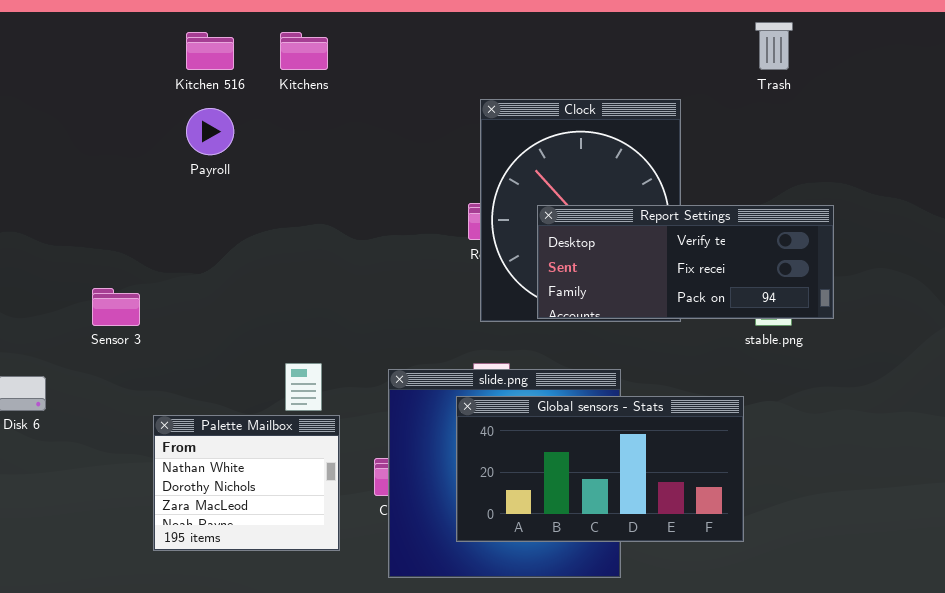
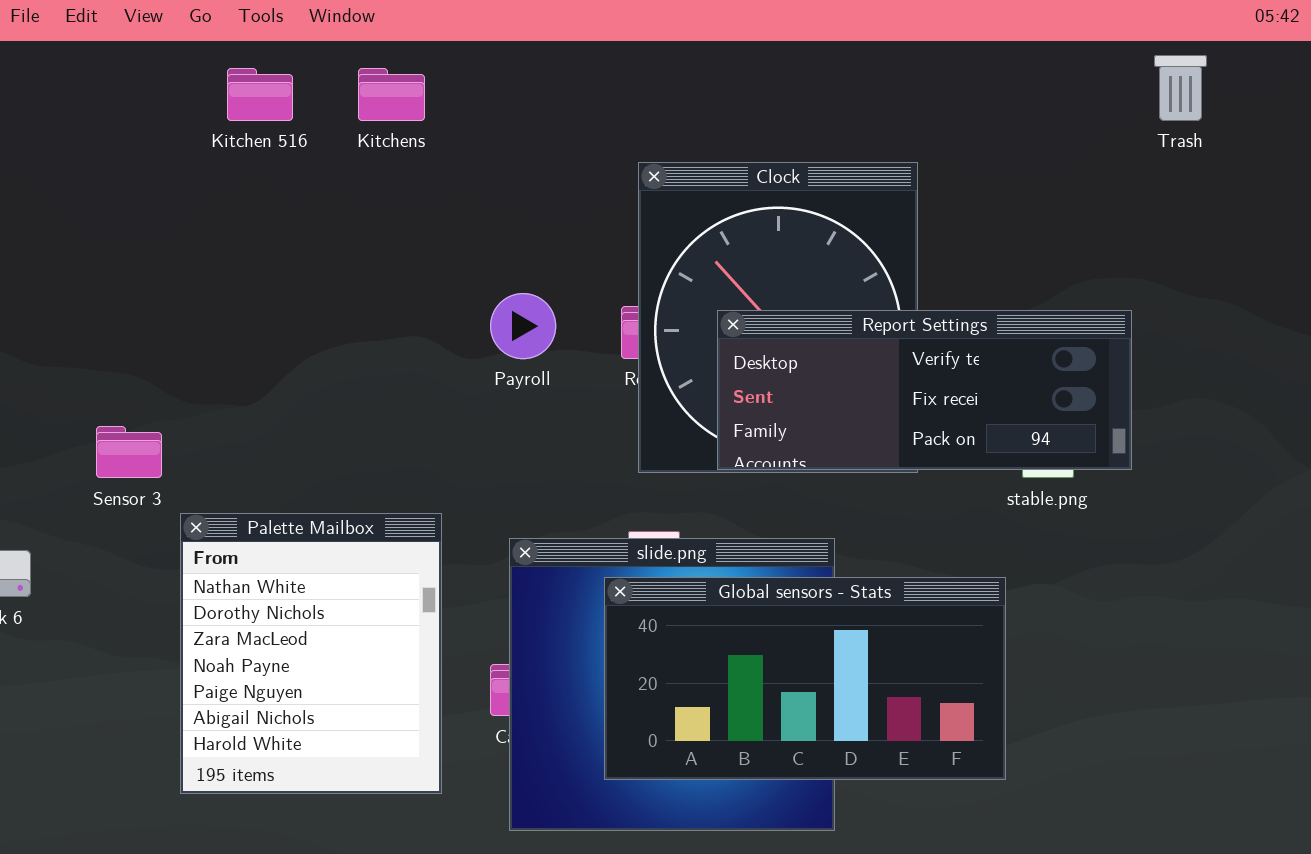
Trash: [755,22,793,70] -> [1154,55,1207,121], moved
Payroll: [186,108,234,155] -> [490,293,556,359], moved
Palette Mailbox: [153,415,340,551] -> [180,513,442,794], resized

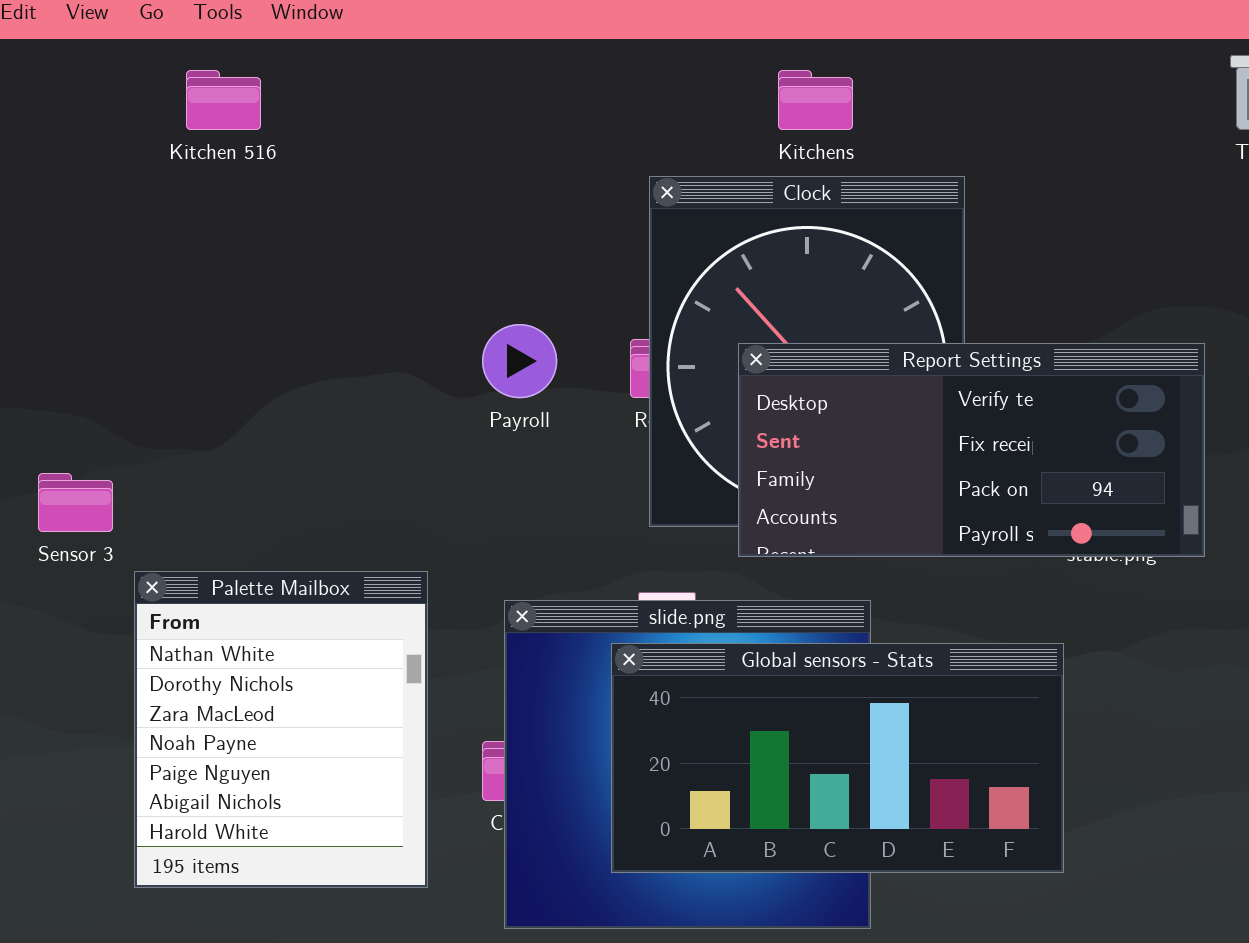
Kitchens: [358,68,425,121] -> [778,70,853,130], moved
Report Settings: [717,310,1132,470] -> [738,343,1205,557], resized

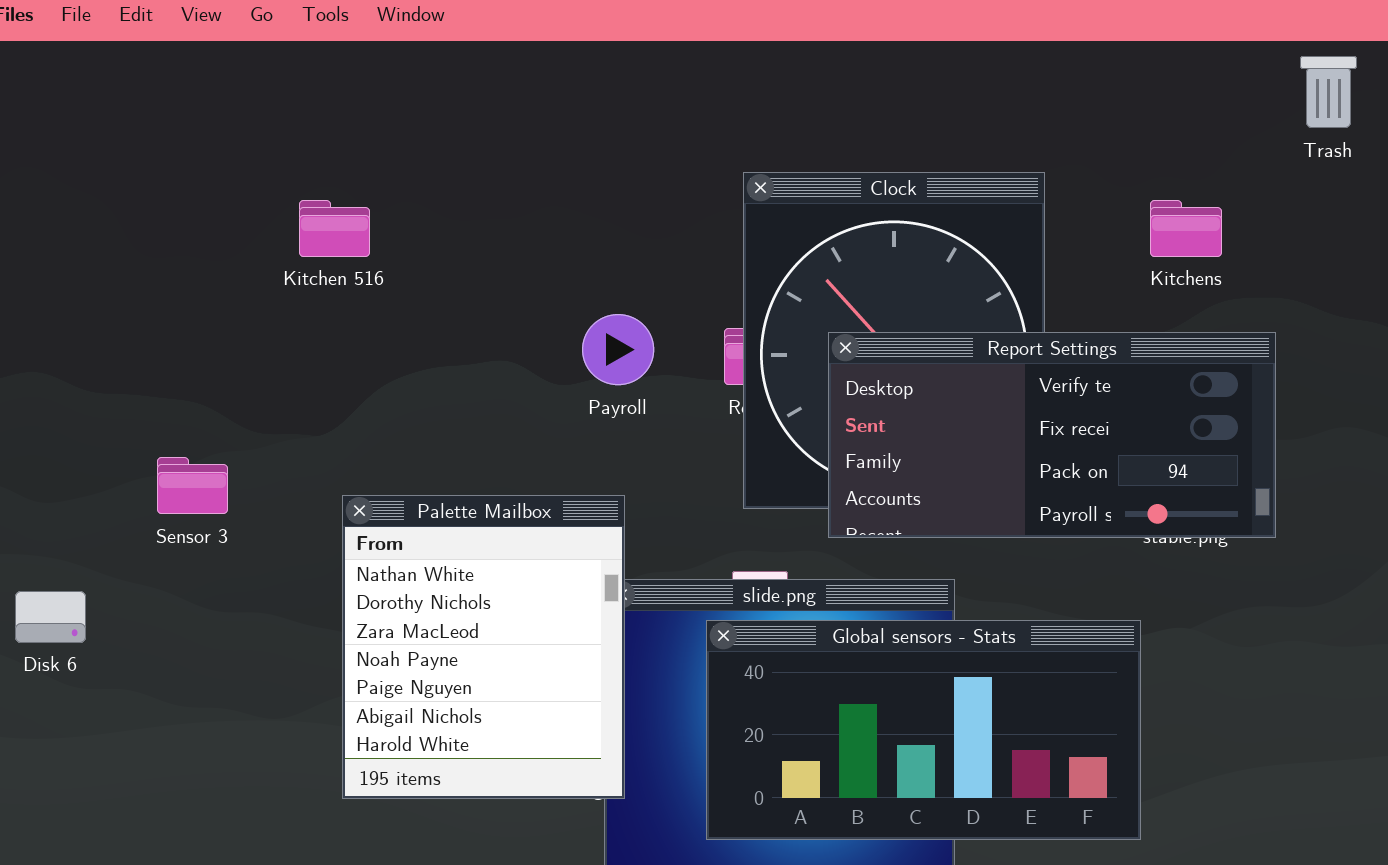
Kitchen 516: [186,70,261,130] -> [299,200,370,257], moved
Kitchens: [778,70,853,130] -> [1150,200,1222,257], moved
Palette Mailbox: [134,571,428,888] -> [342,495,625,799], moved

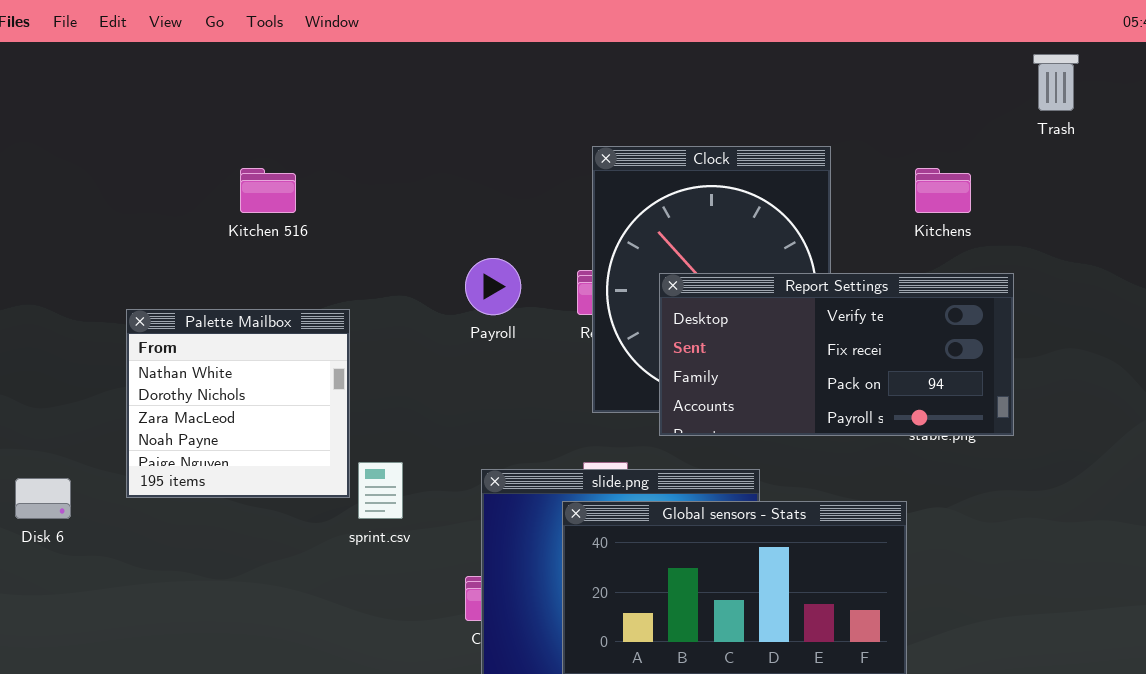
Palette Mailbox: [342,495,625,799] -> [126,309,350,498], moved, resized

